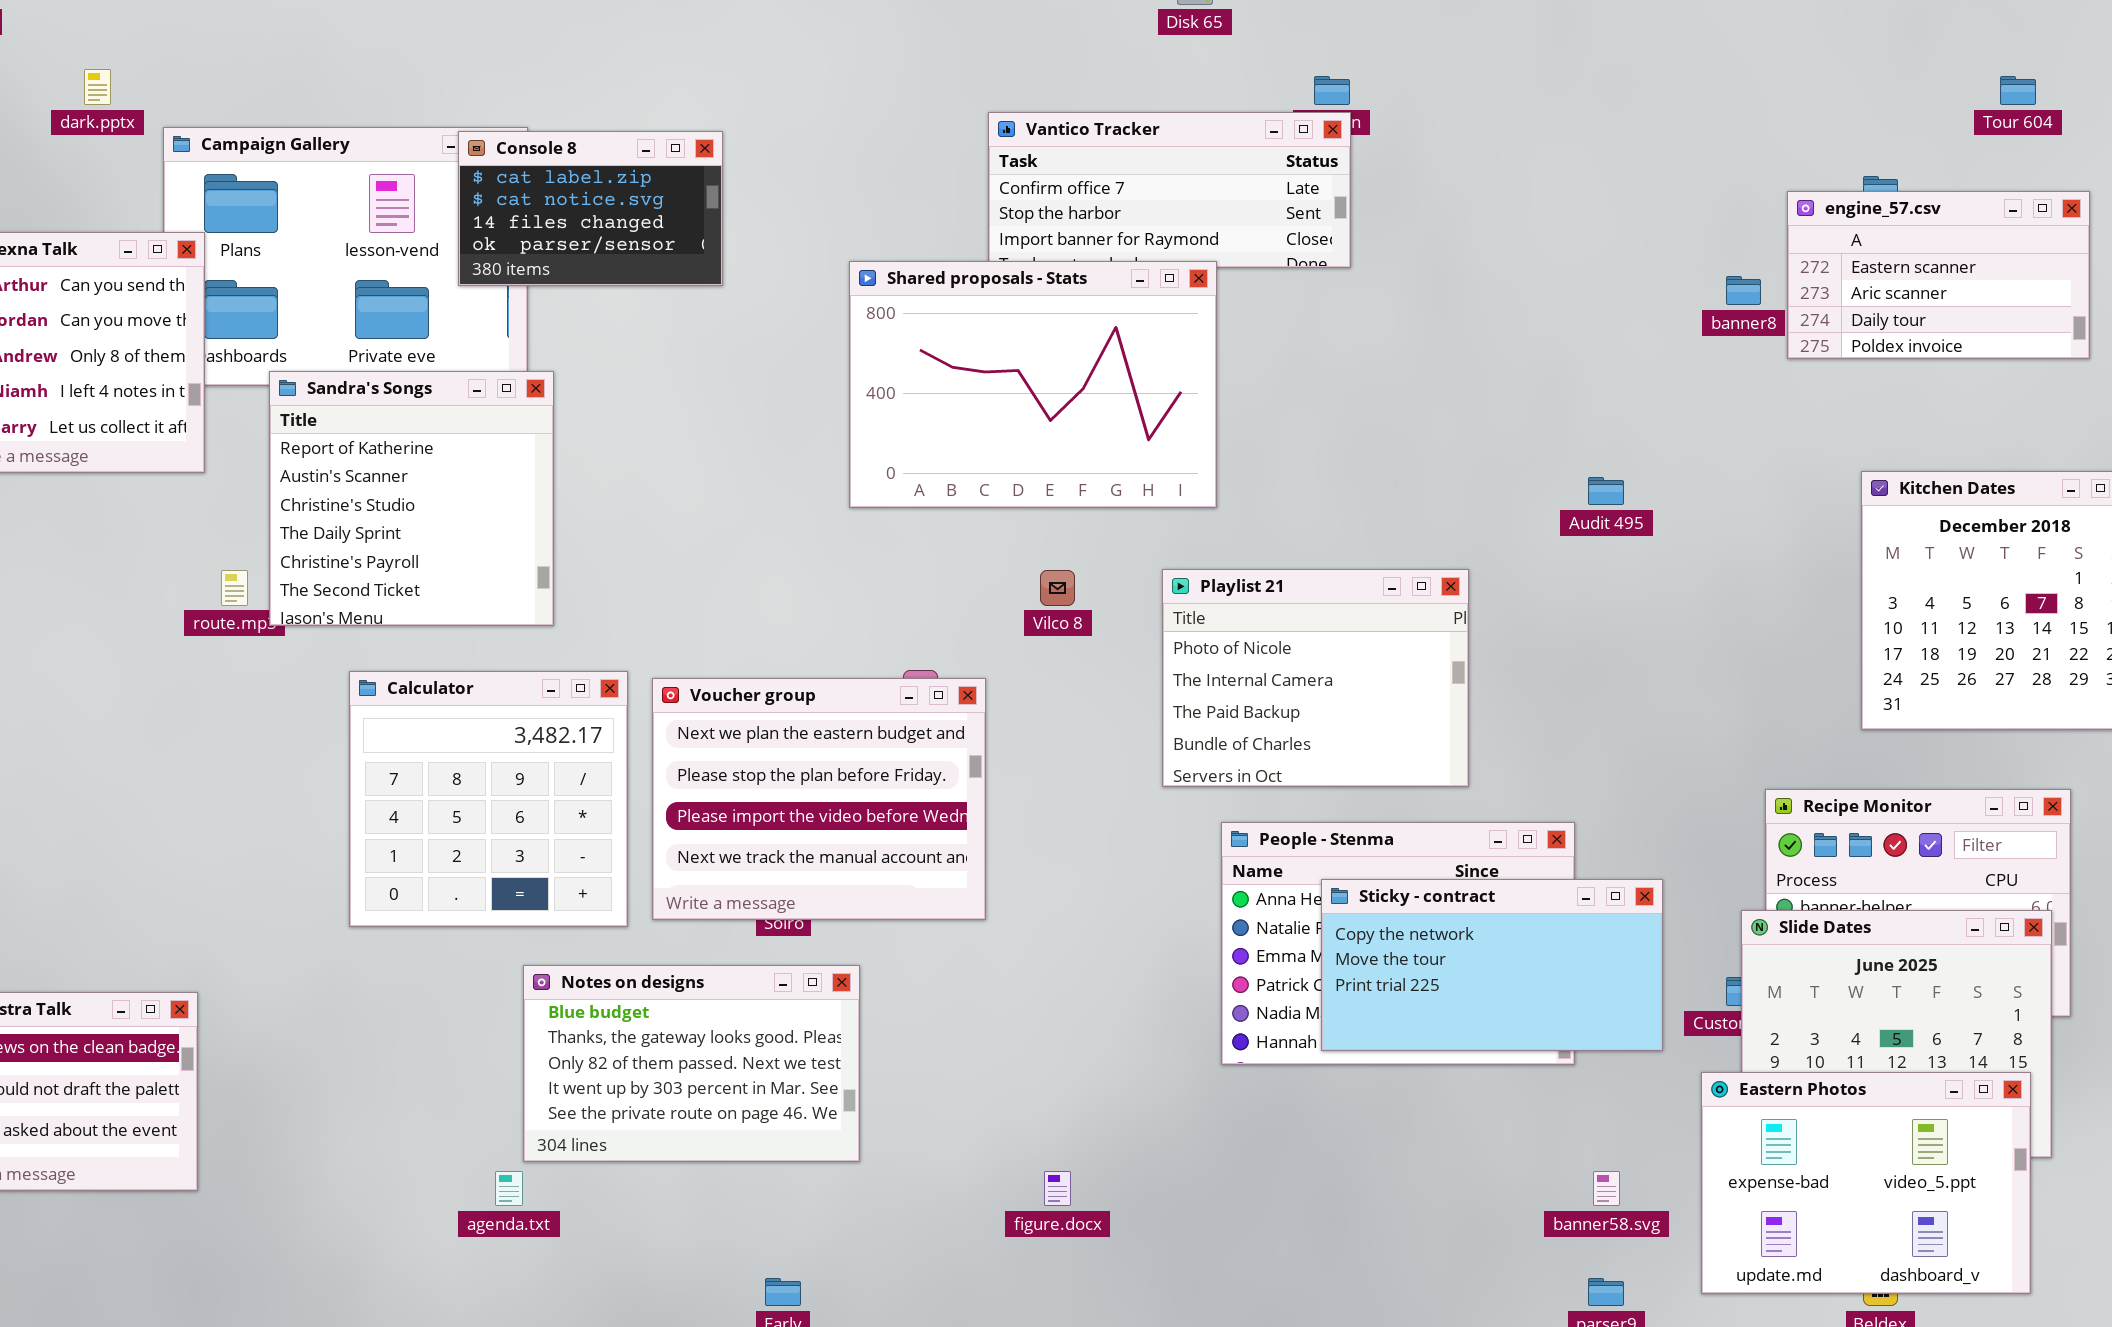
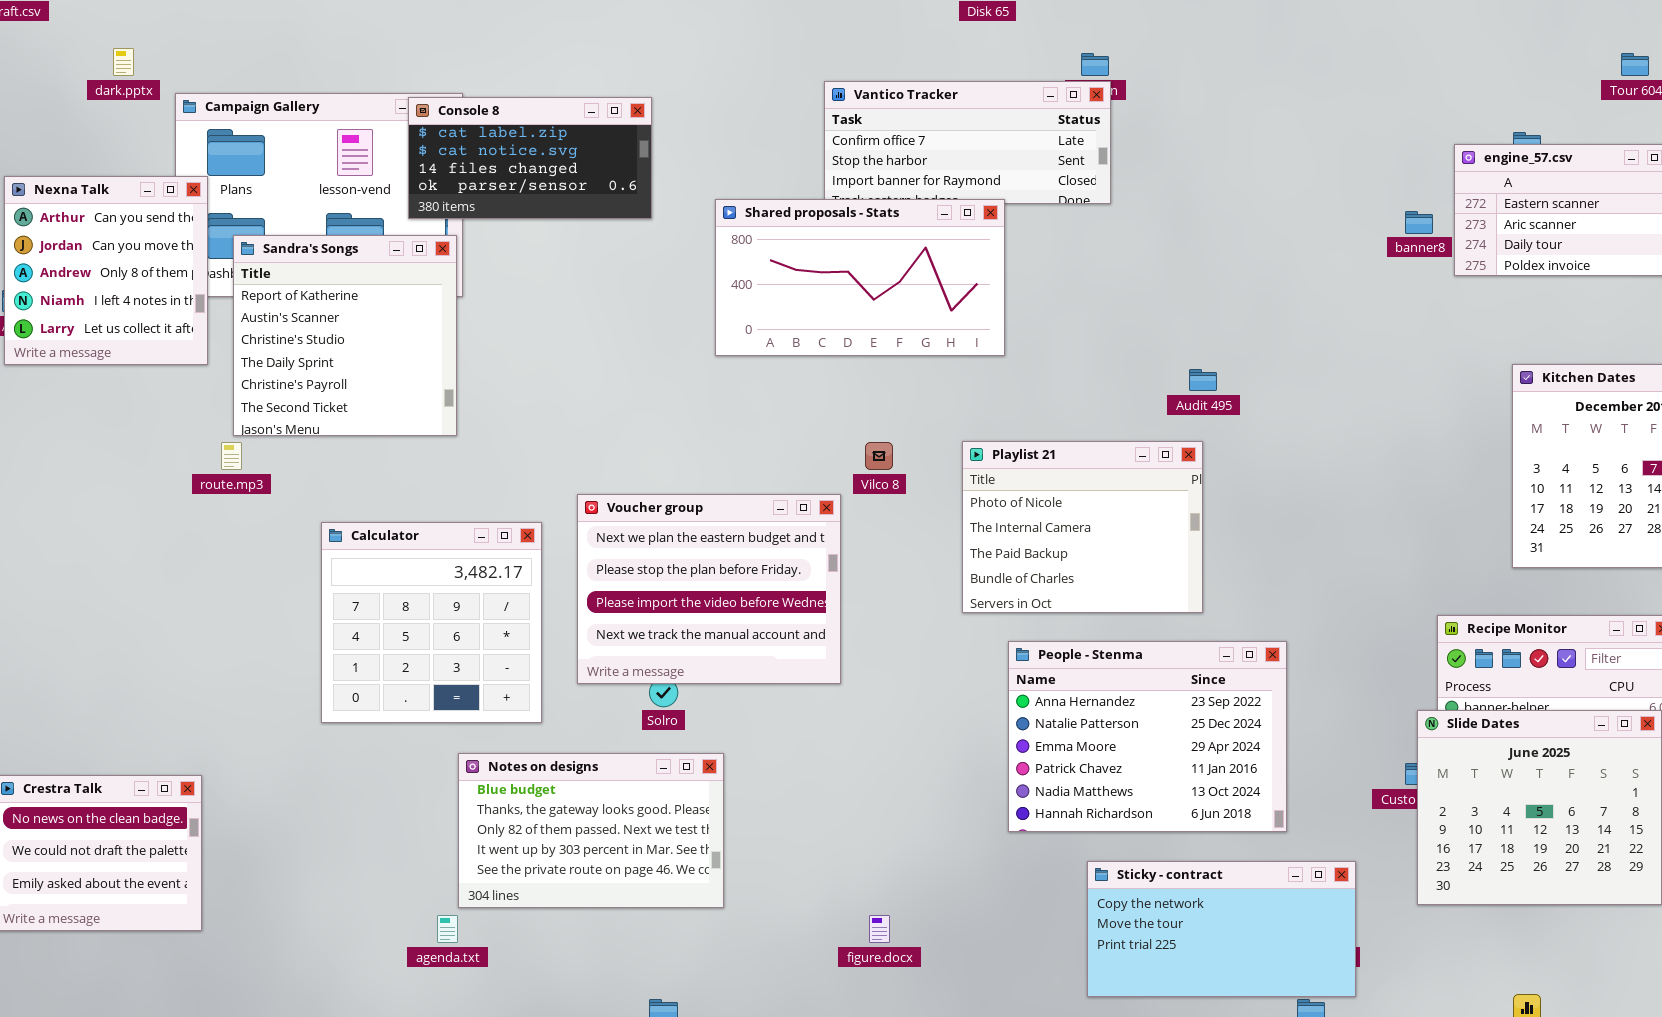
Console 8: [458,131,723,286] -> [408,97,652,219], resized
Shared proposals - Stats: [849,261,1217,508] -> [715,199,1005,356], resized
Sandra's Songs: [269,371,554,626] -> [233,235,457,436], moved
Audit 495: [1588,477,1624,505] -> [1189,369,1217,391], moved
Voucher group: [652,678,986,920] -> [577,494,841,684], moved
Sticky - contract: [1321,879,1663,1051] -> [1087,861,1356,997], moved
Eastern Photos: [1701,1072,2031,1294] -> none, closed

